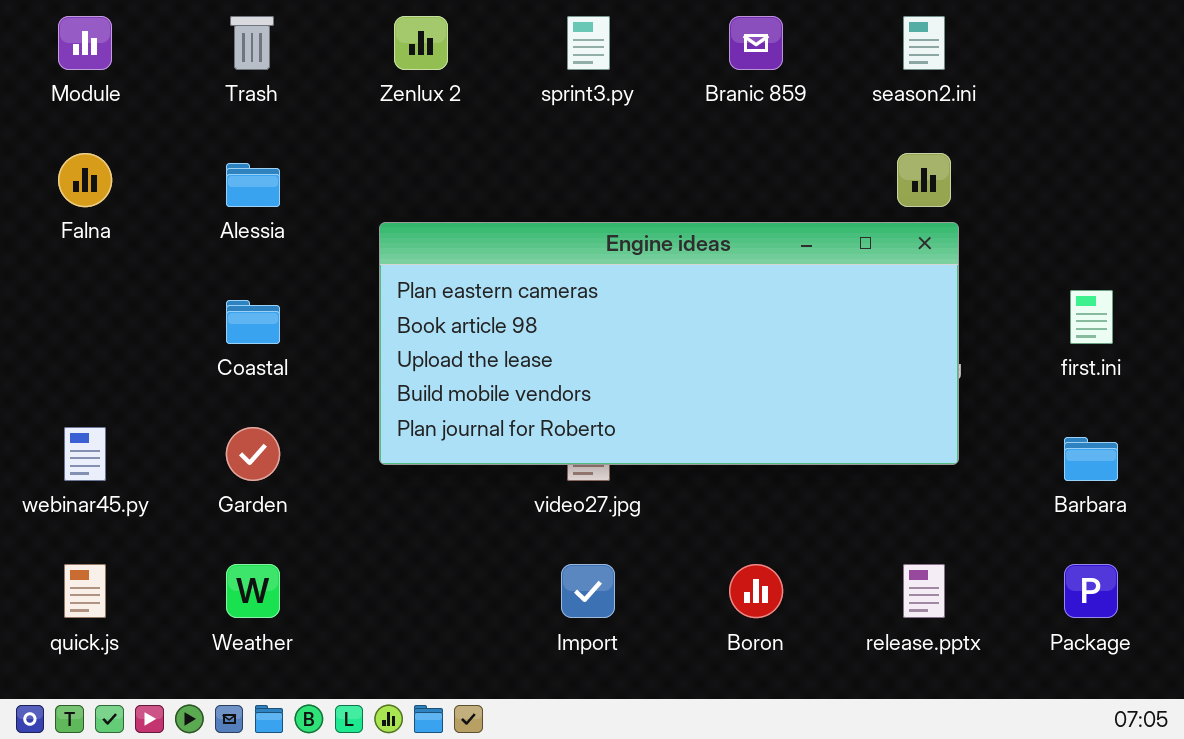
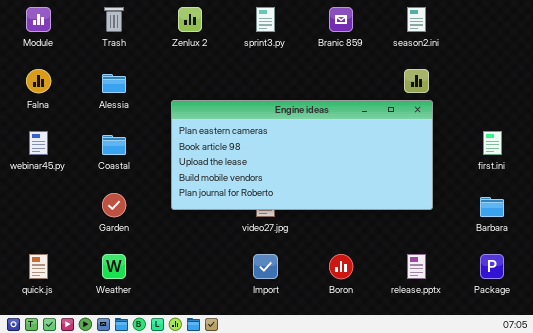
webinar45.py: [64,427,106,481] -> [29,131,48,155], moved

